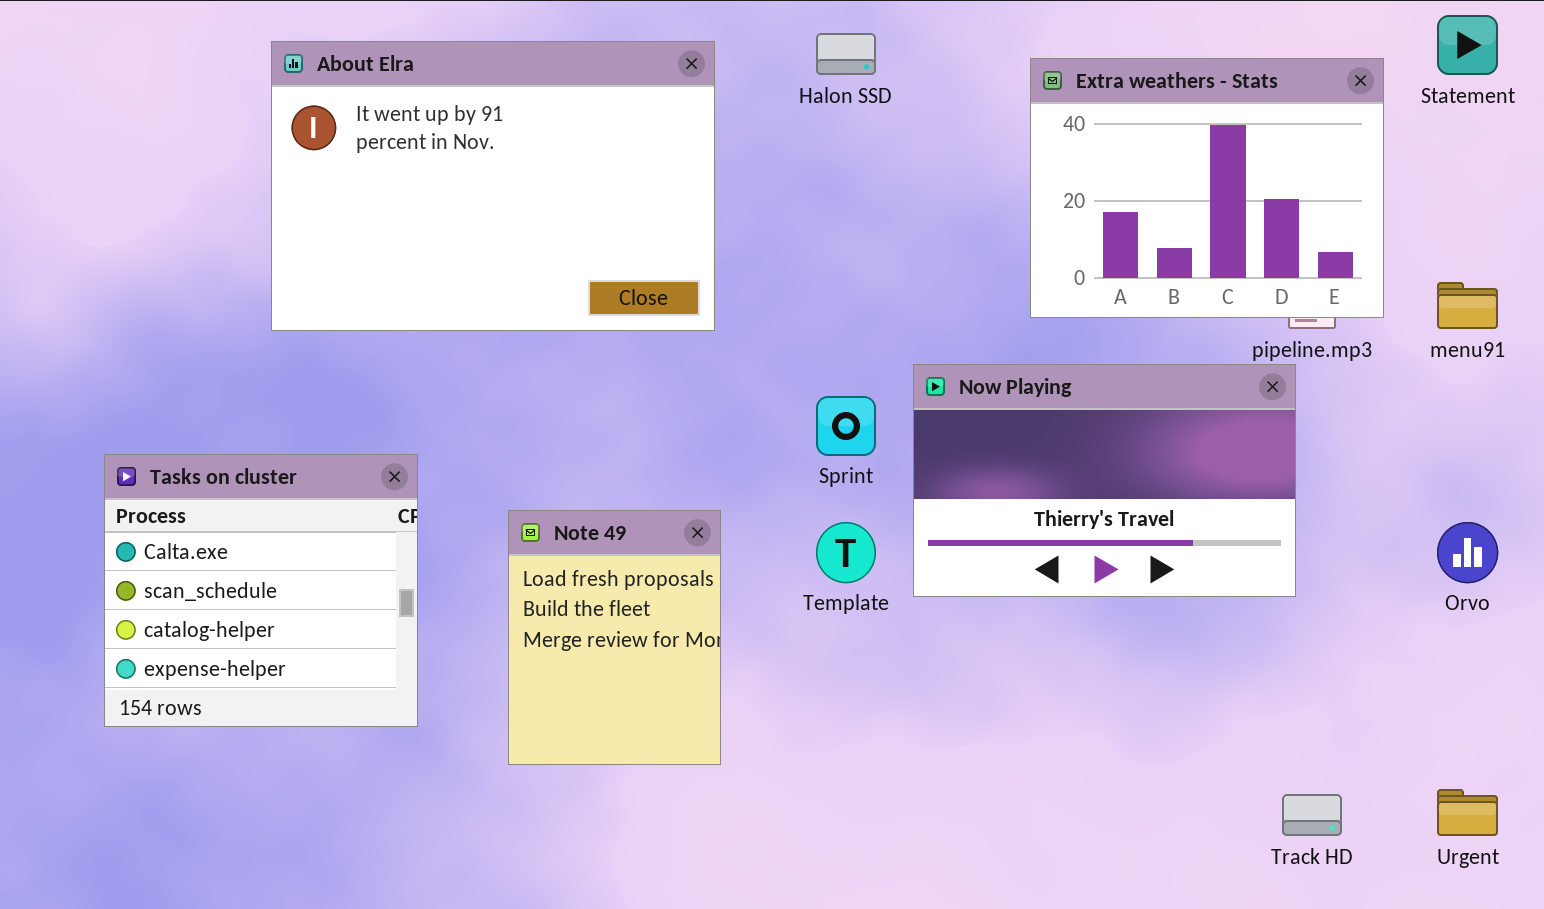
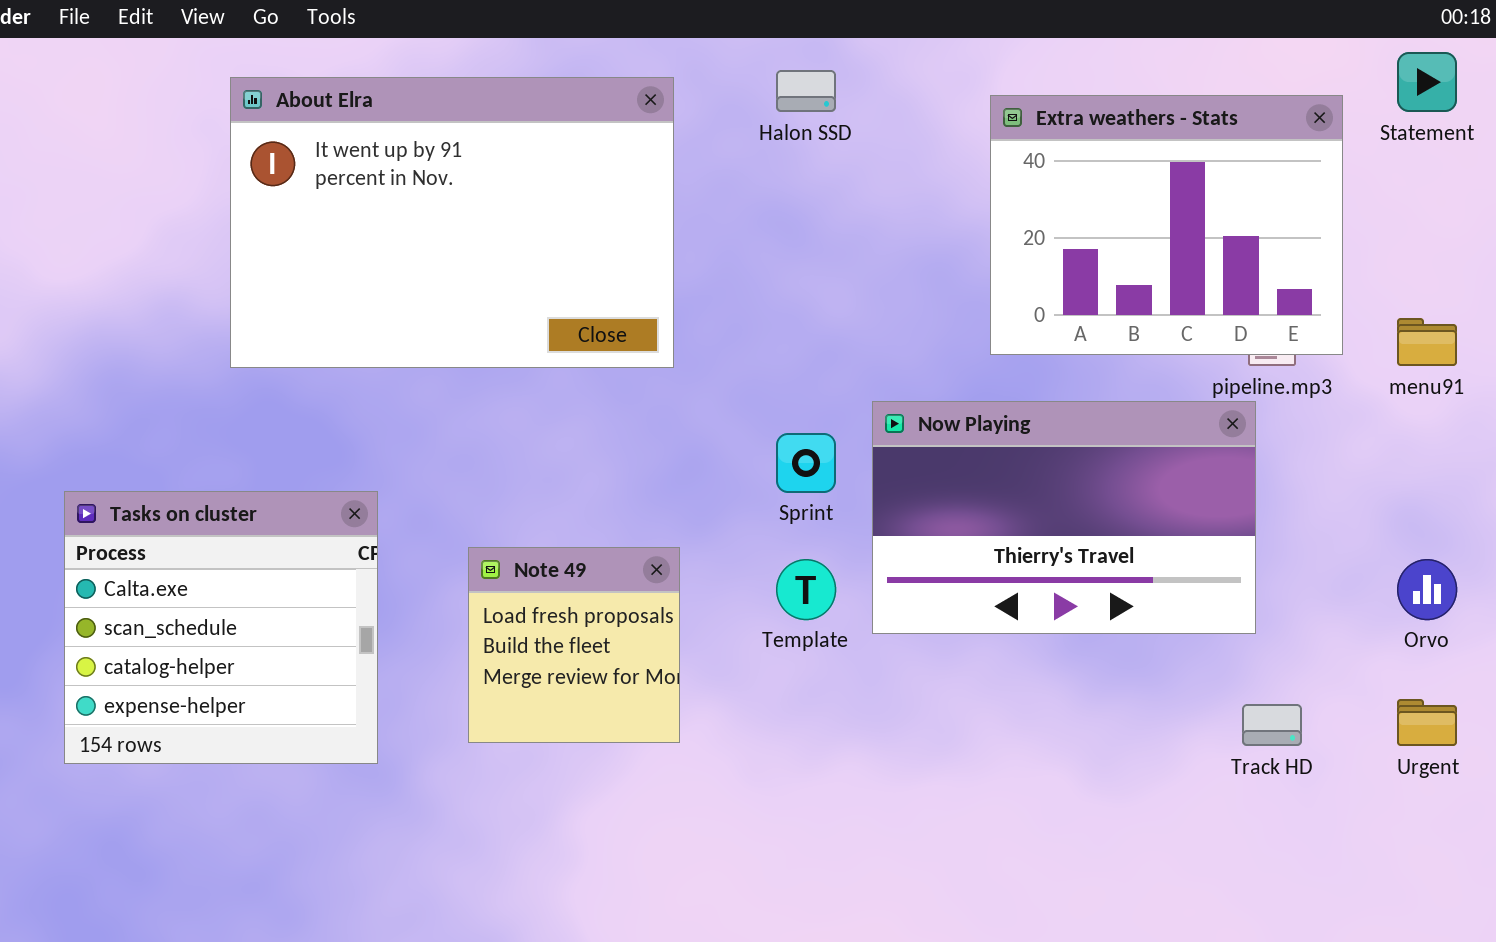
Note 49: [508,510,721,765] -> [468,547,680,743], resized
Urgent: [1437,789,1498,836] -> [1397,699,1457,746], moved
Track HD: [1282,794,1342,836] -> [1242,704,1302,746], moved

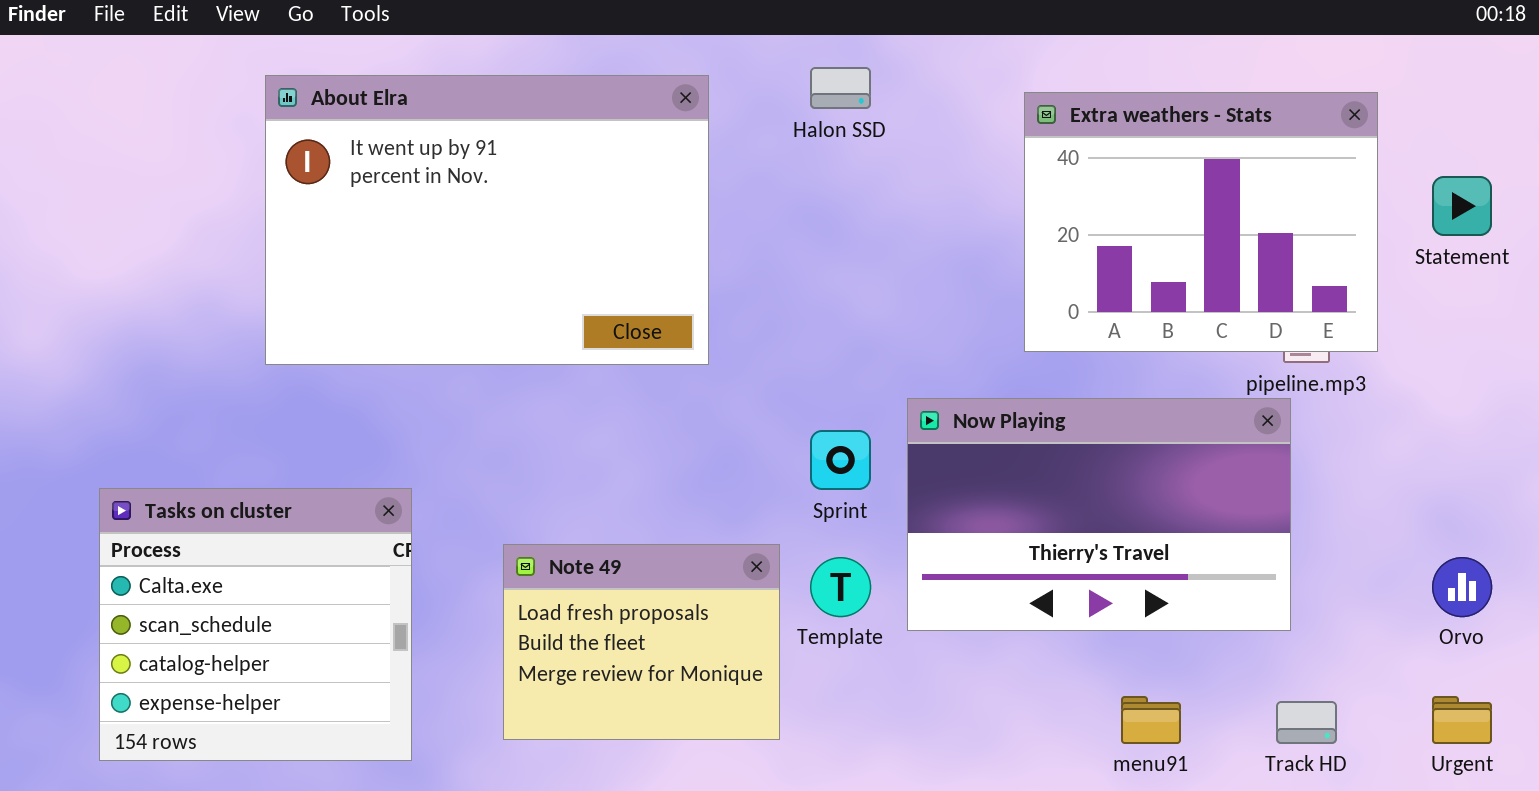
Statement: [1397,52,1457,112] -> [1432,176,1492,236], moved
menu91: [1397,318,1457,366] -> [1121,696,1181,744], moved
Note 49: [468,547,680,743] -> [503,544,780,740], resized

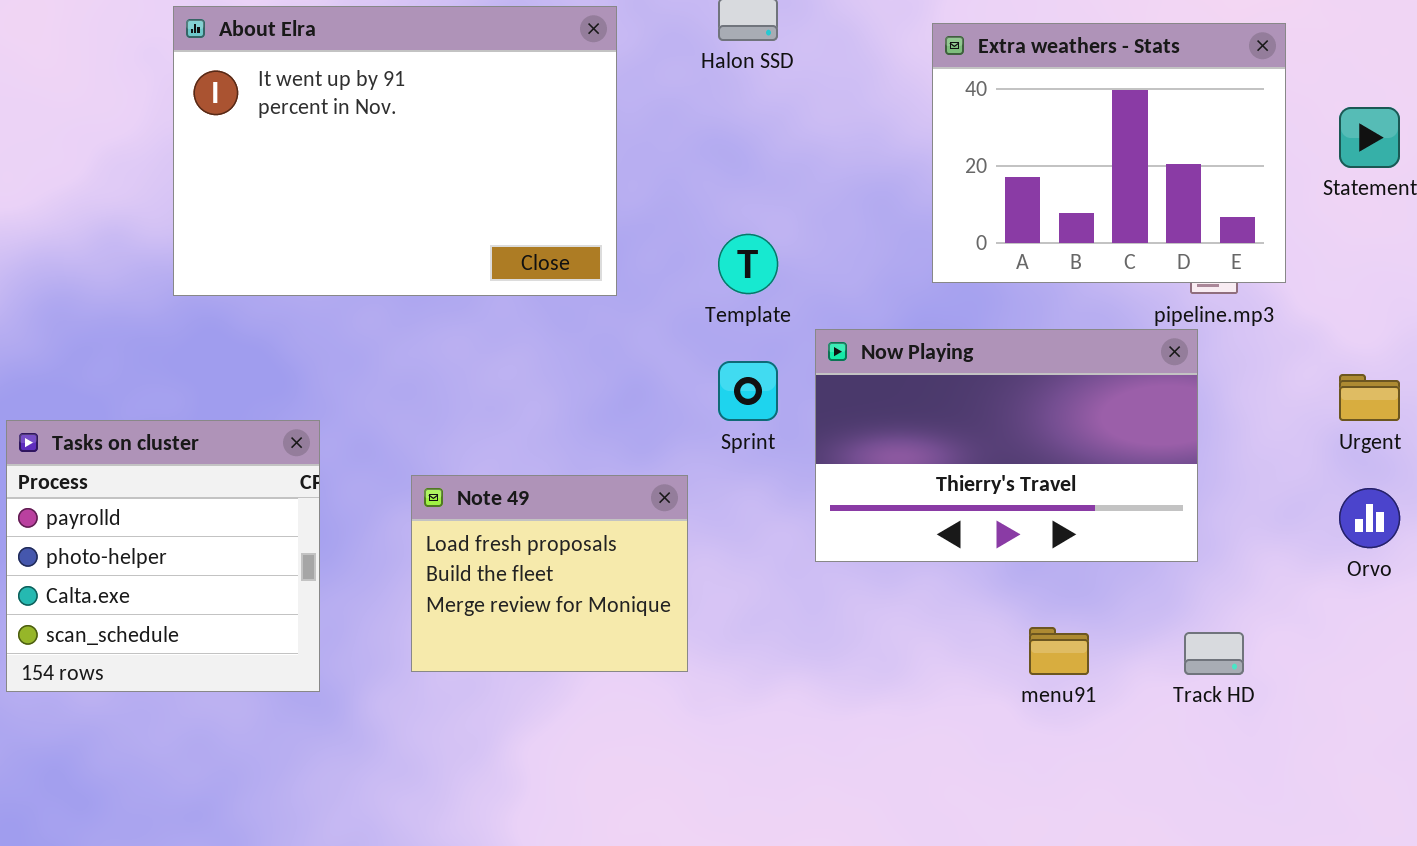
Tasks on cluster: [99,488,412,761] -> [6,420,320,692], scrolled up 2 rows
Template: [810,557,871,617] -> [718,234,778,294], moved
Urgent: [1432,696,1492,744] -> [1339,374,1400,421], moved

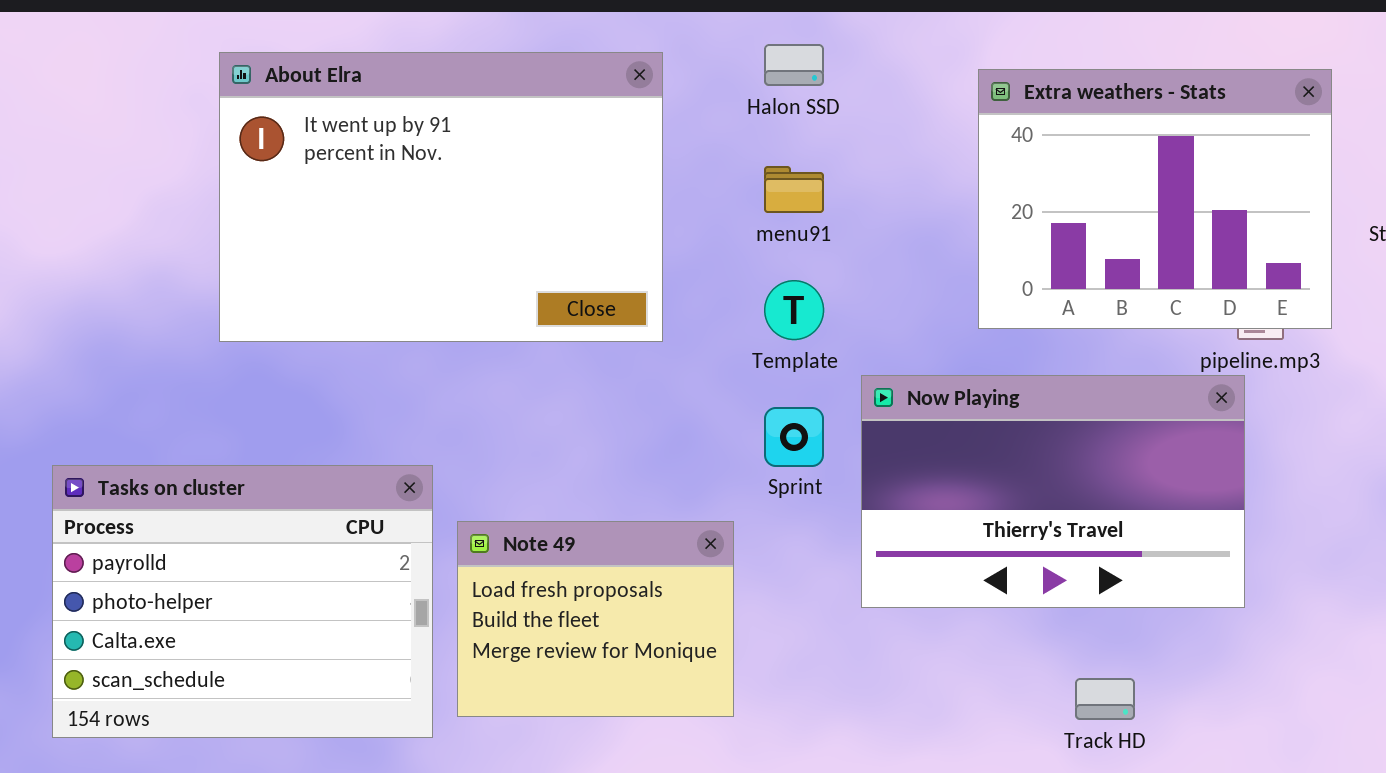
Tasks on cluster: [6,420,320,692] -> [52,465,433,738], resized
menu91: [1029,627,1089,675] -> [764,166,824,213], moved
Track HD: [1184,632,1244,675] -> [1075,678,1135,720], moved

